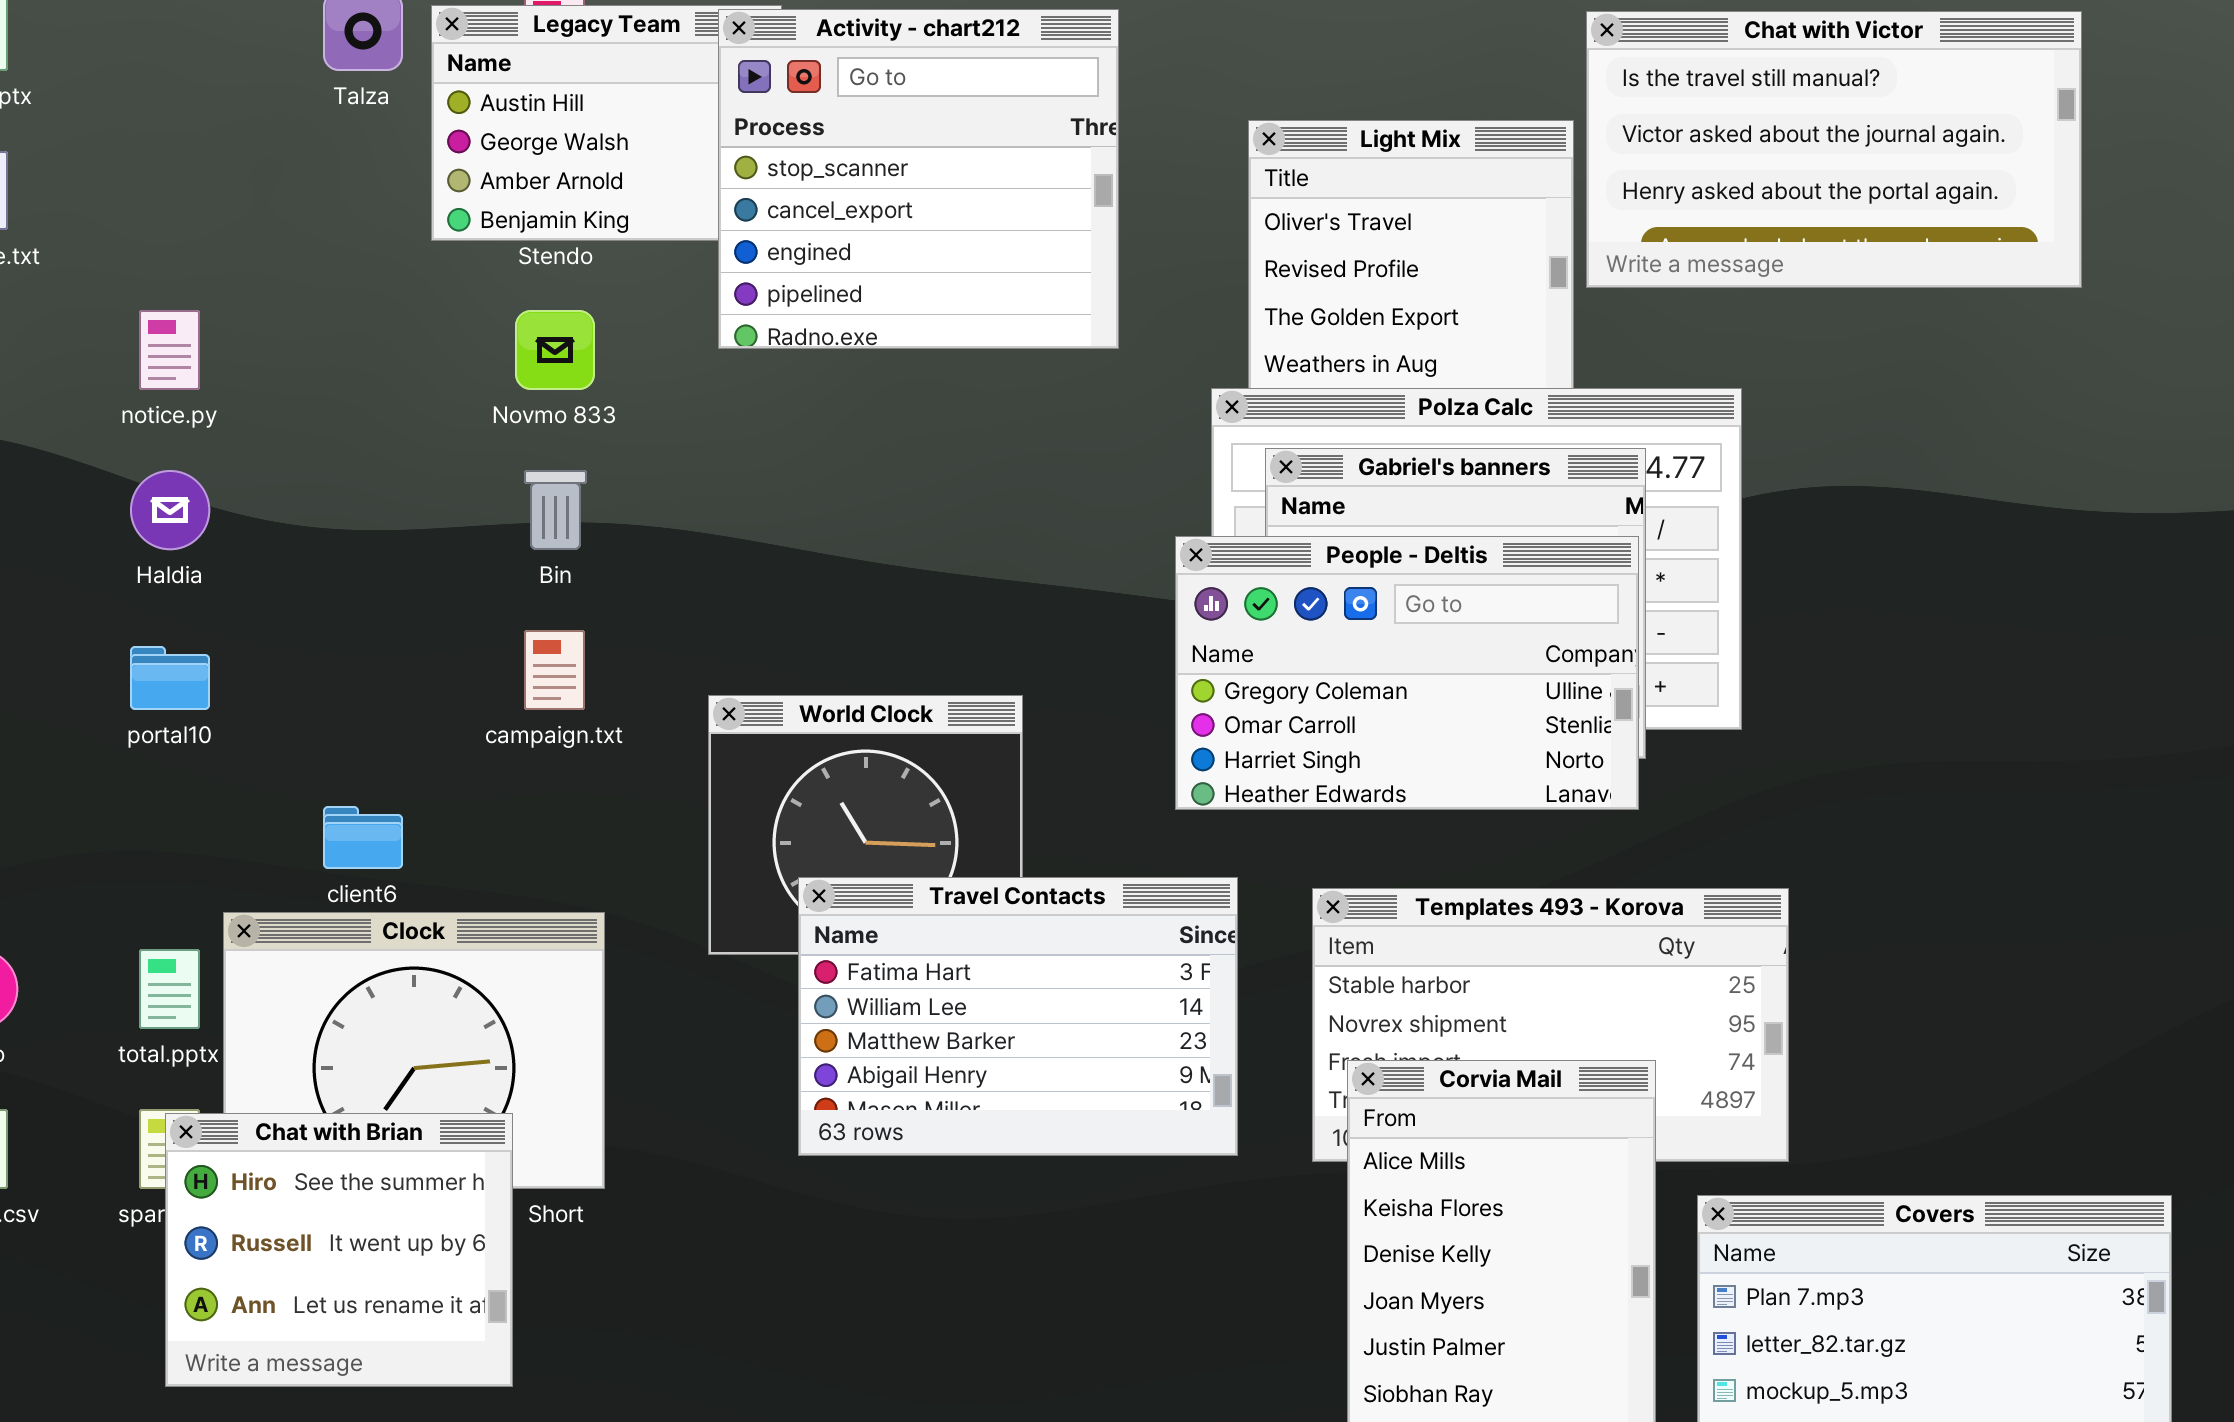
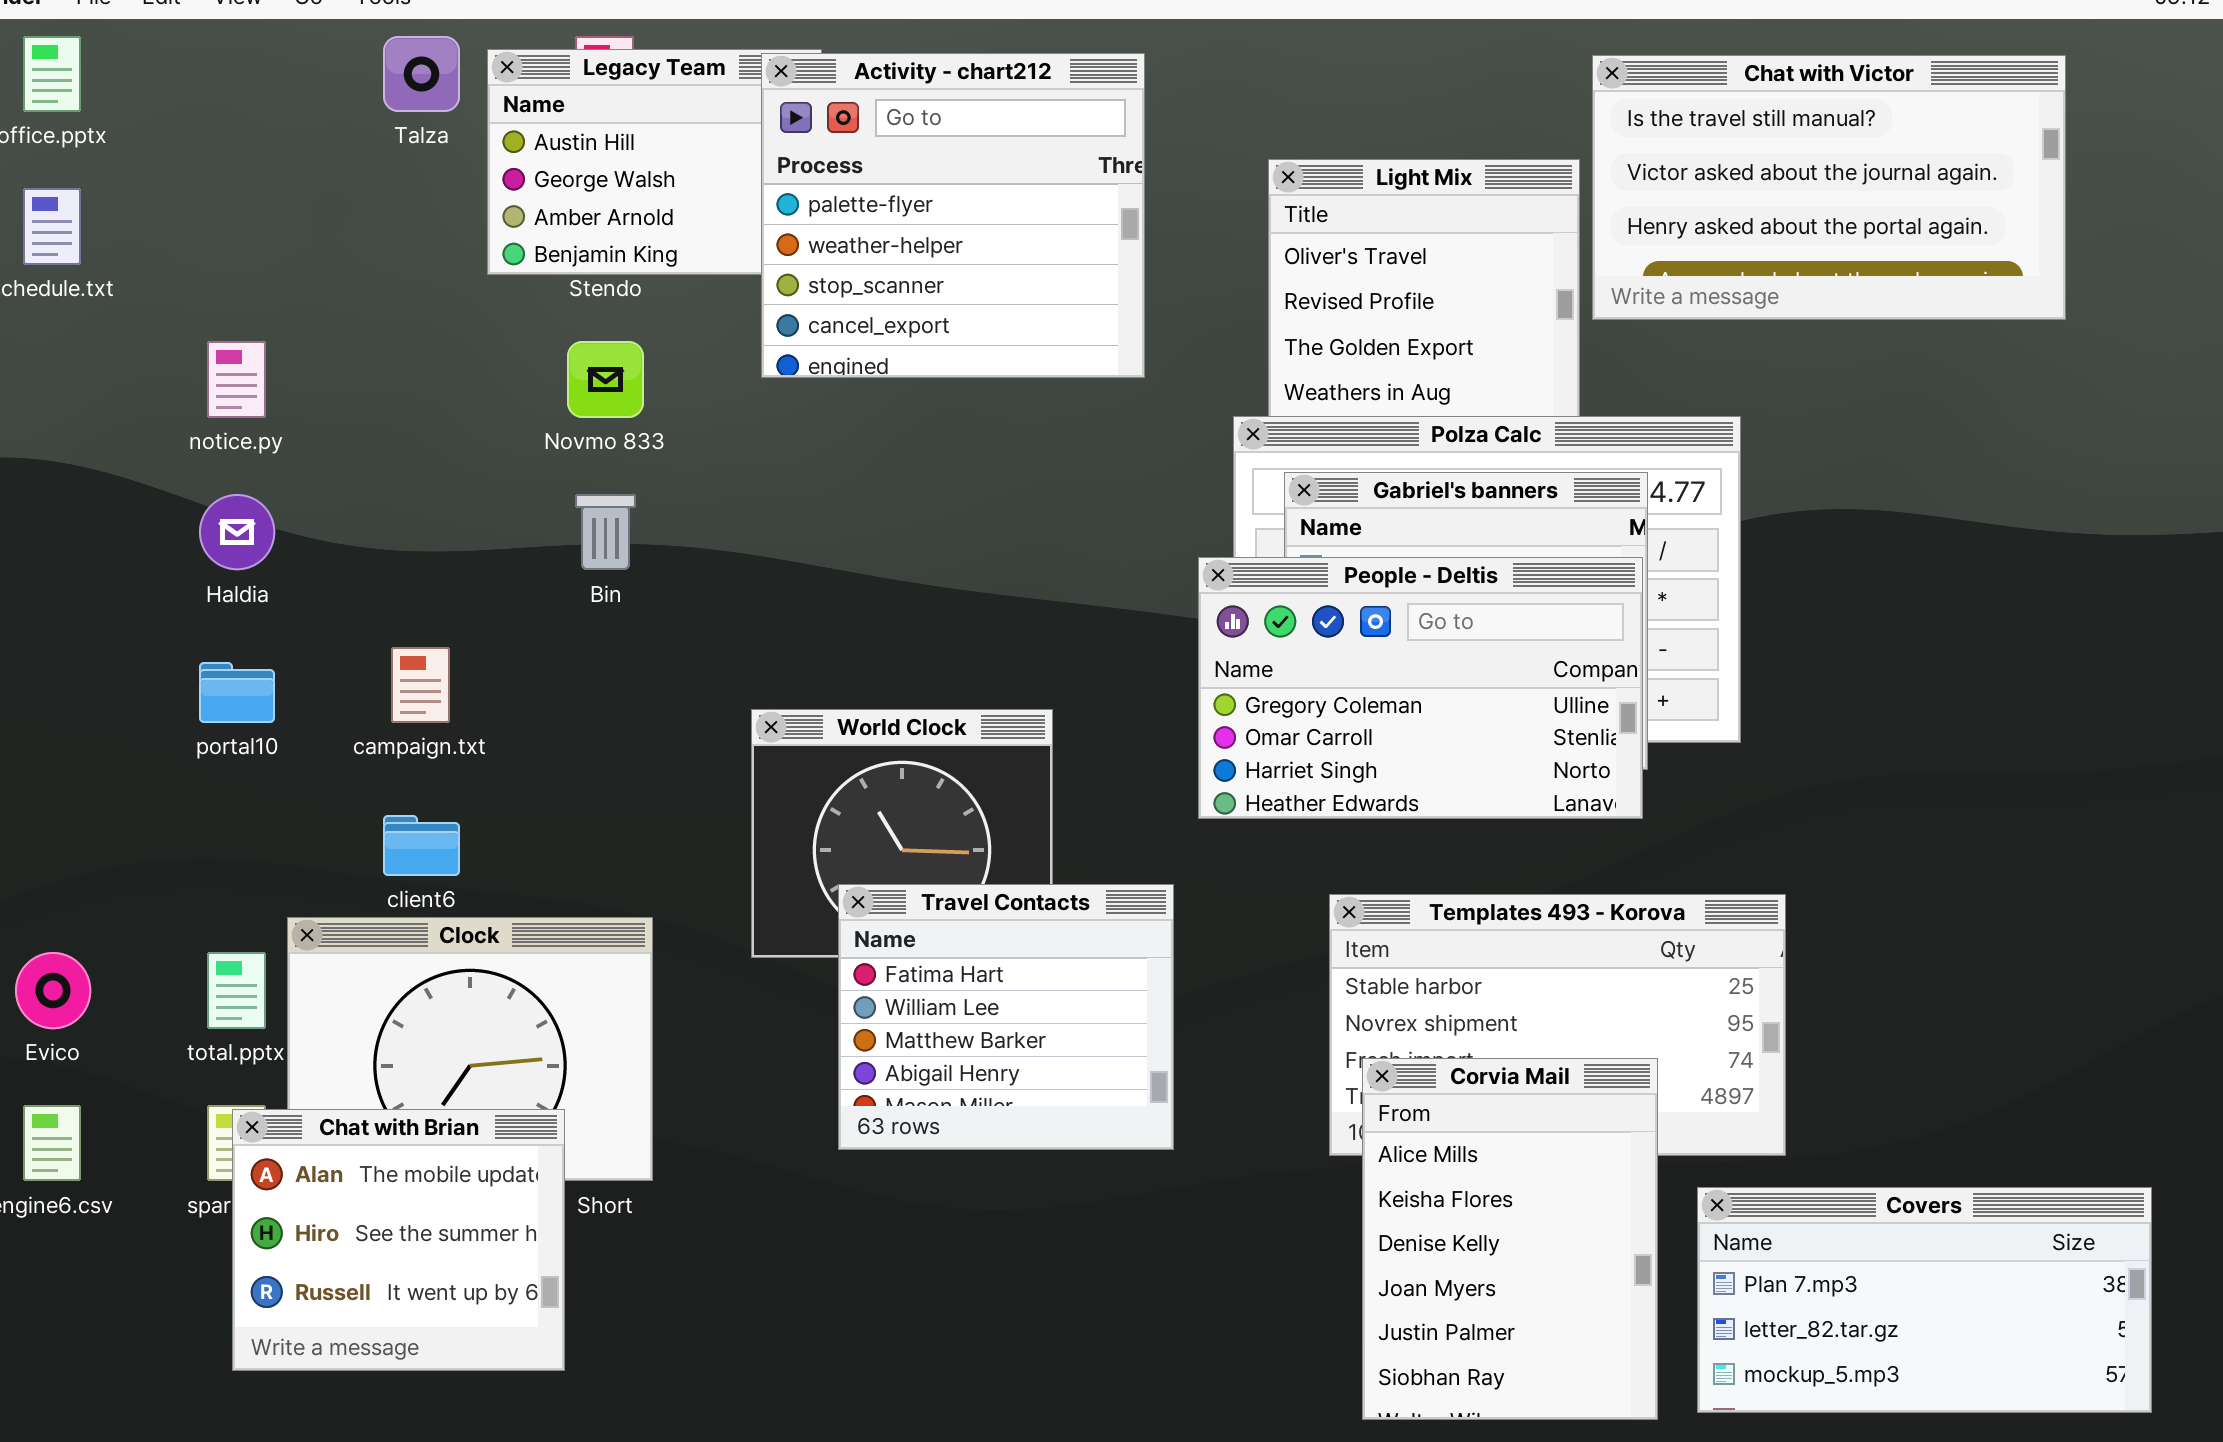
Activity - chart212: [718,9,1119,349] -> [761,53,1145,378], scrolled up 2 rows
campaign.txt: [524,630,585,710] -> [391,647,450,723], moved
Travel Contacts: [798,877,1238,1156] -> [838,884,1174,1150], resized
Chat with Brian: [165,1113,513,1387] -> [232,1109,565,1371], scrolled up 1 row

